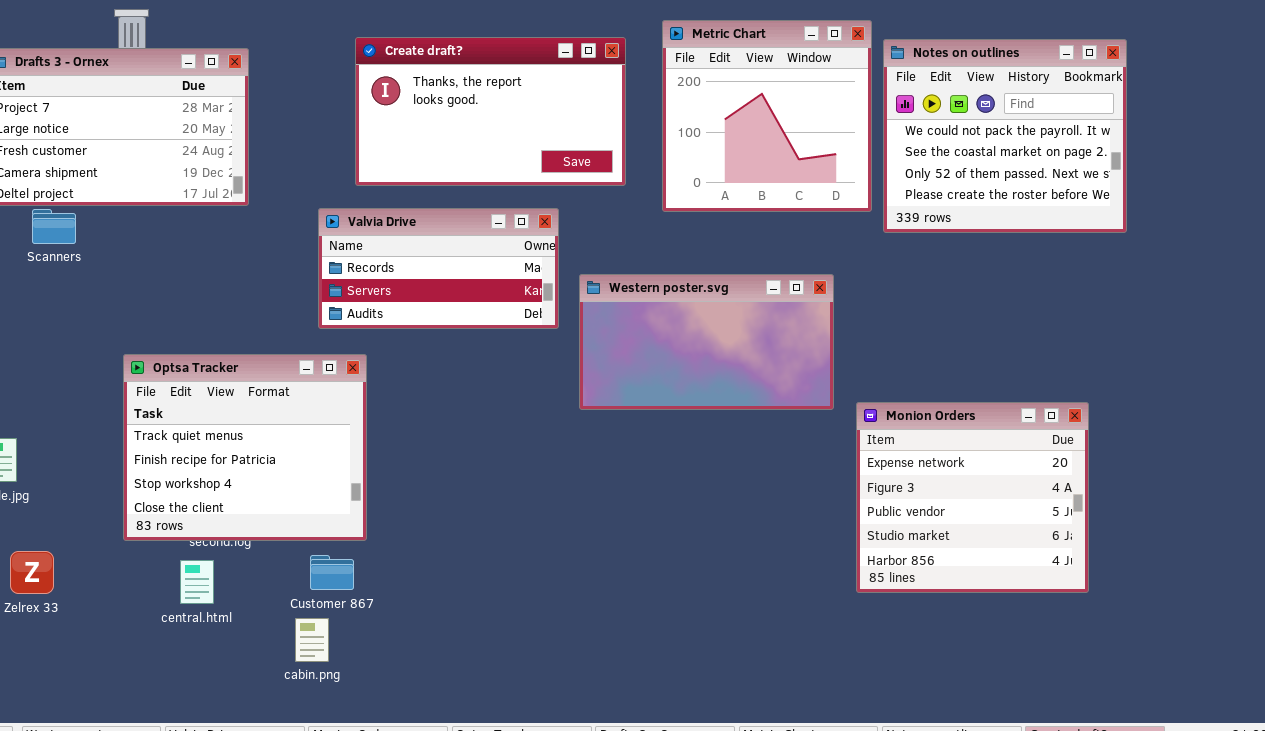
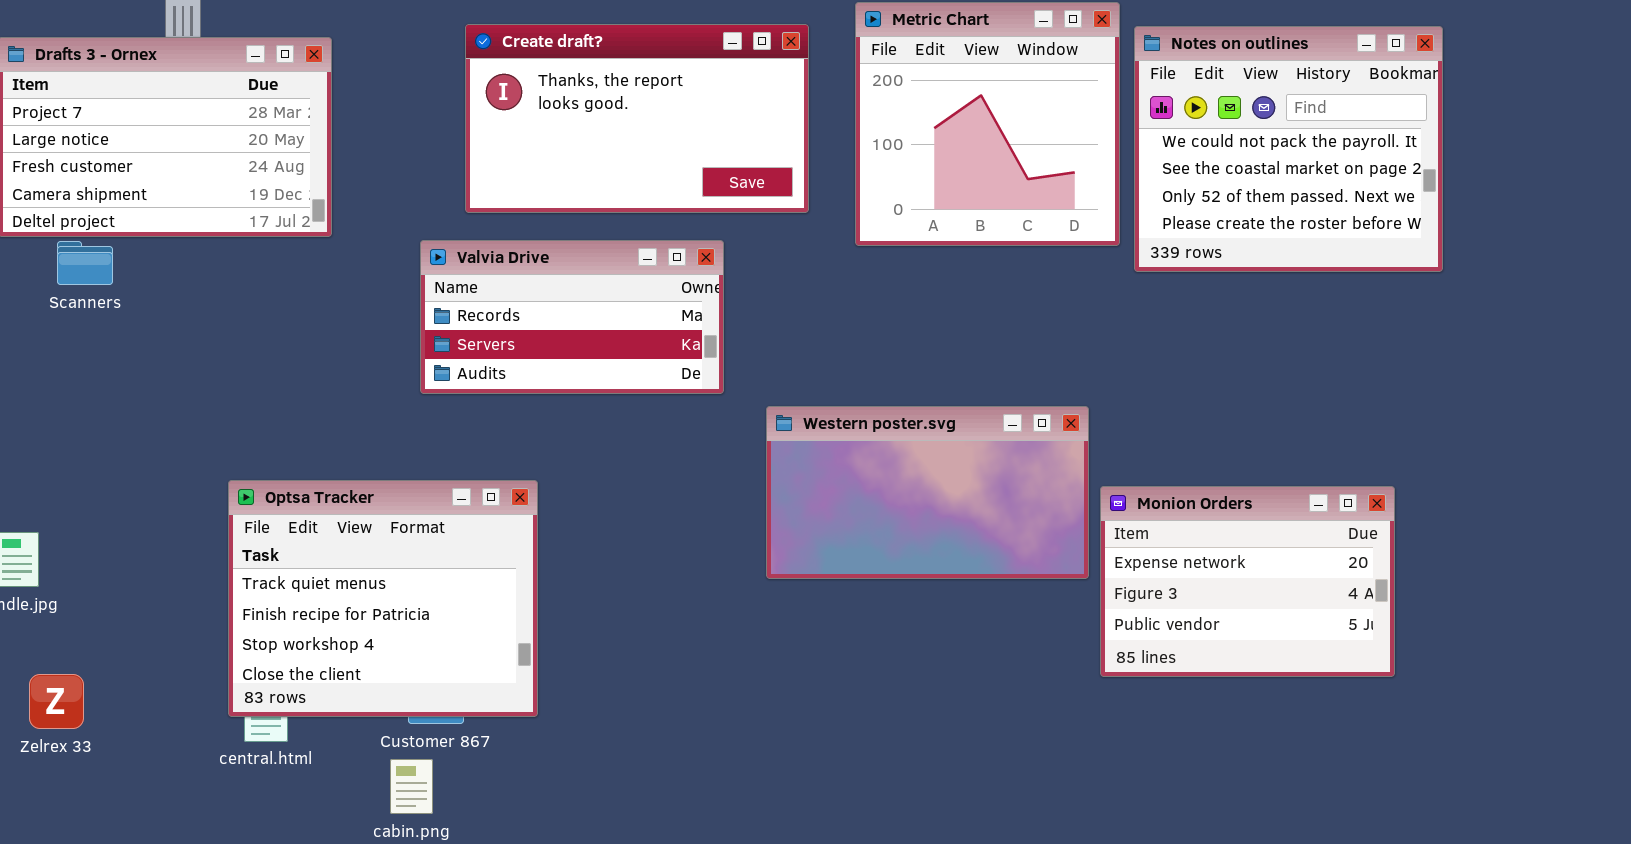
Western poster.svg: [579,274,834,410] -> [766,406,1089,579], moved
Optsa Tracker: [123,354,367,541] -> [228,480,538,717], moved
Monion Orders: [856,402,1089,593] -> [1100,486,1395,677], resized

